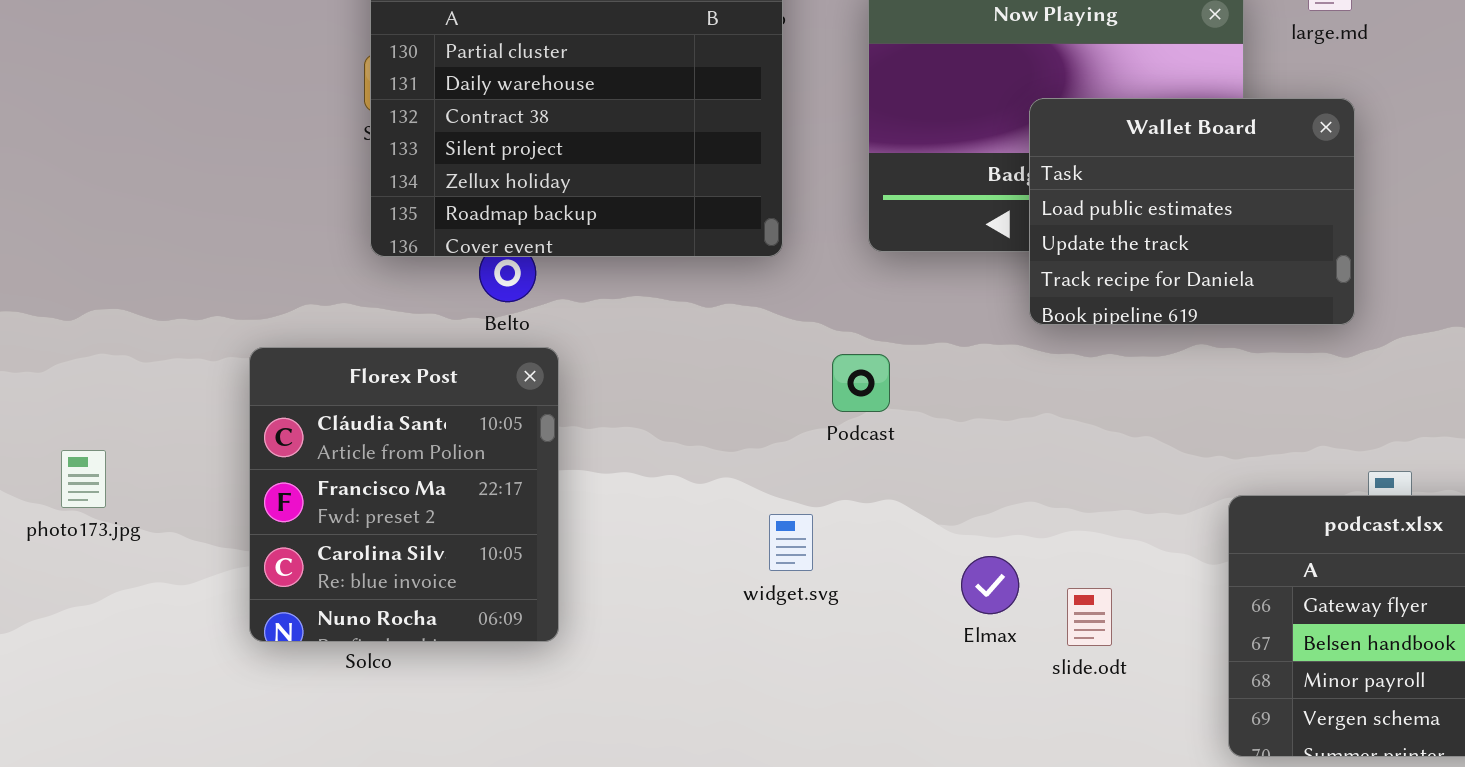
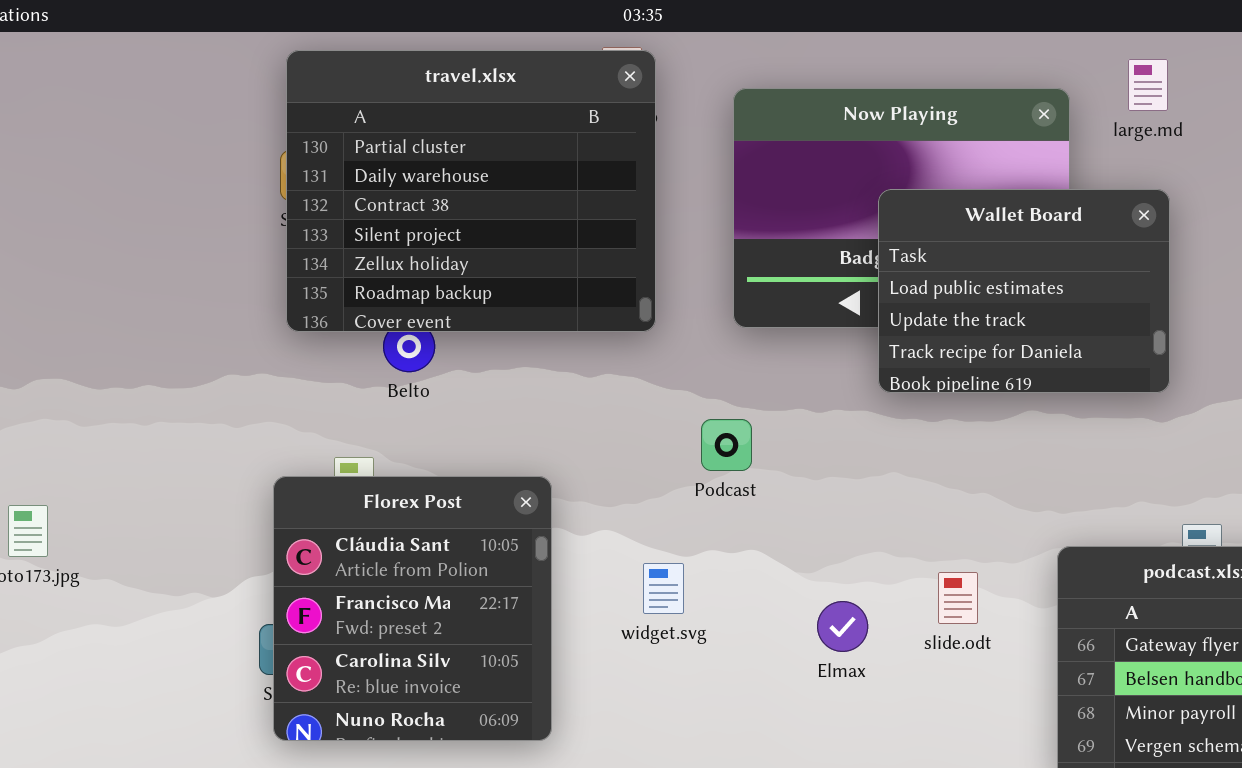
Florex Post: [249,347,559,642] -> [273,476,552,741], moved
slide.odt: [1067,588,1112,646] -> [938,572,978,624], moved

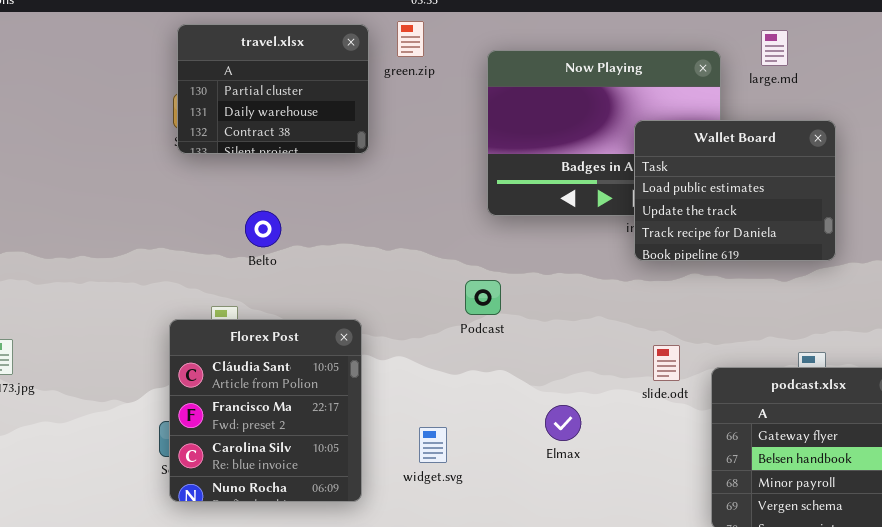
travel.xlsx: [286,50,656,332] -> [177,24,369,154], resized
Wallet Board: [878,189,1170,393] -> [634,120,836,261], moved
widget.svg: [643,563,684,614] -> [419,427,447,463], moved
slide.odt: [938,572,978,624] -> [653,345,680,381], moved

